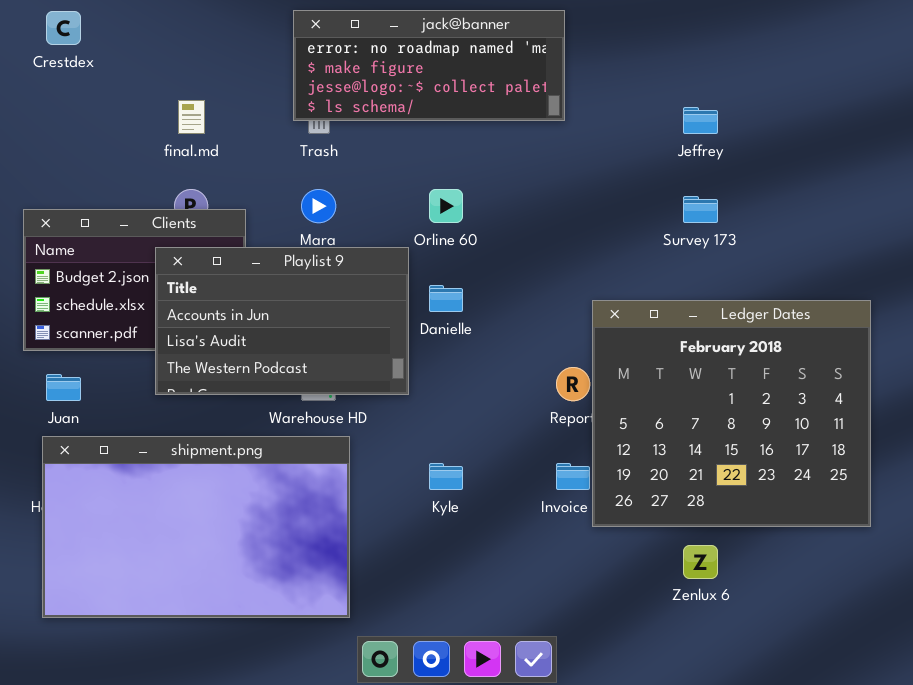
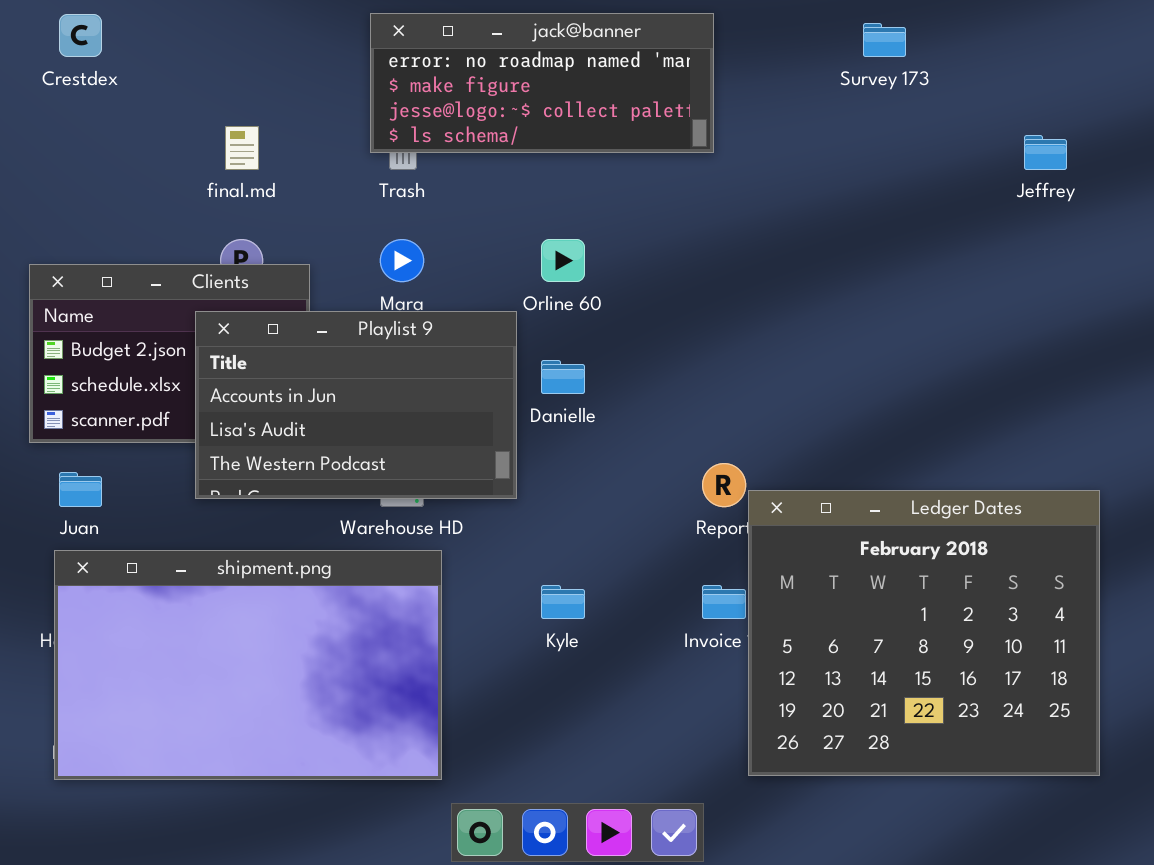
Jeffrey: [683,107,718,134] -> [1024,135,1067,170], moved
Survey 173: [683,196,718,223] -> [863,23,906,57], moved
Ledger Dates: [592,300,871,527] -> [748,490,1100,776], moved

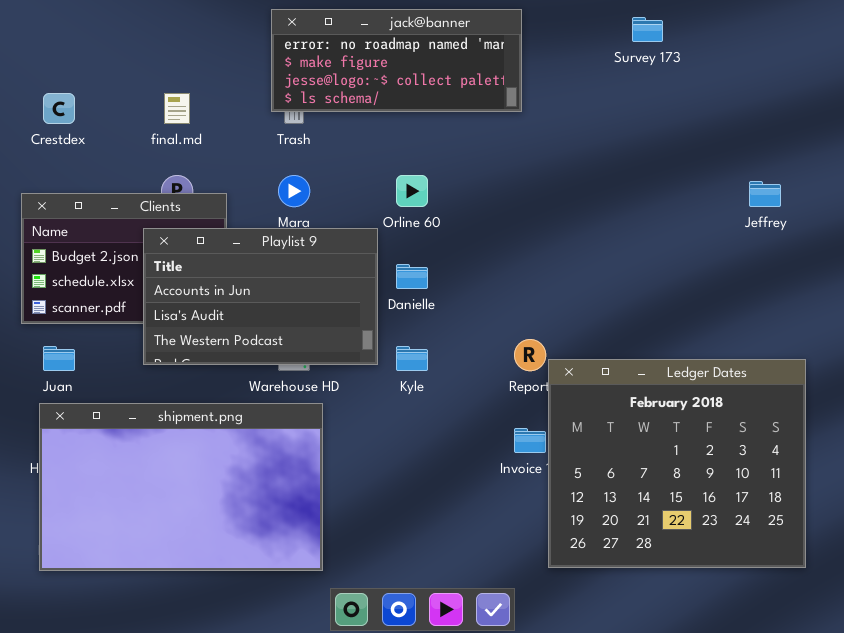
Crestdex: [59,14,102,57] -> [43,93,75,124], moved
Jeffrey: [1024,135,1067,170] -> [749,181,781,207], moved
Kyle: [541,585,585,619] -> [396,346,428,371], moved

